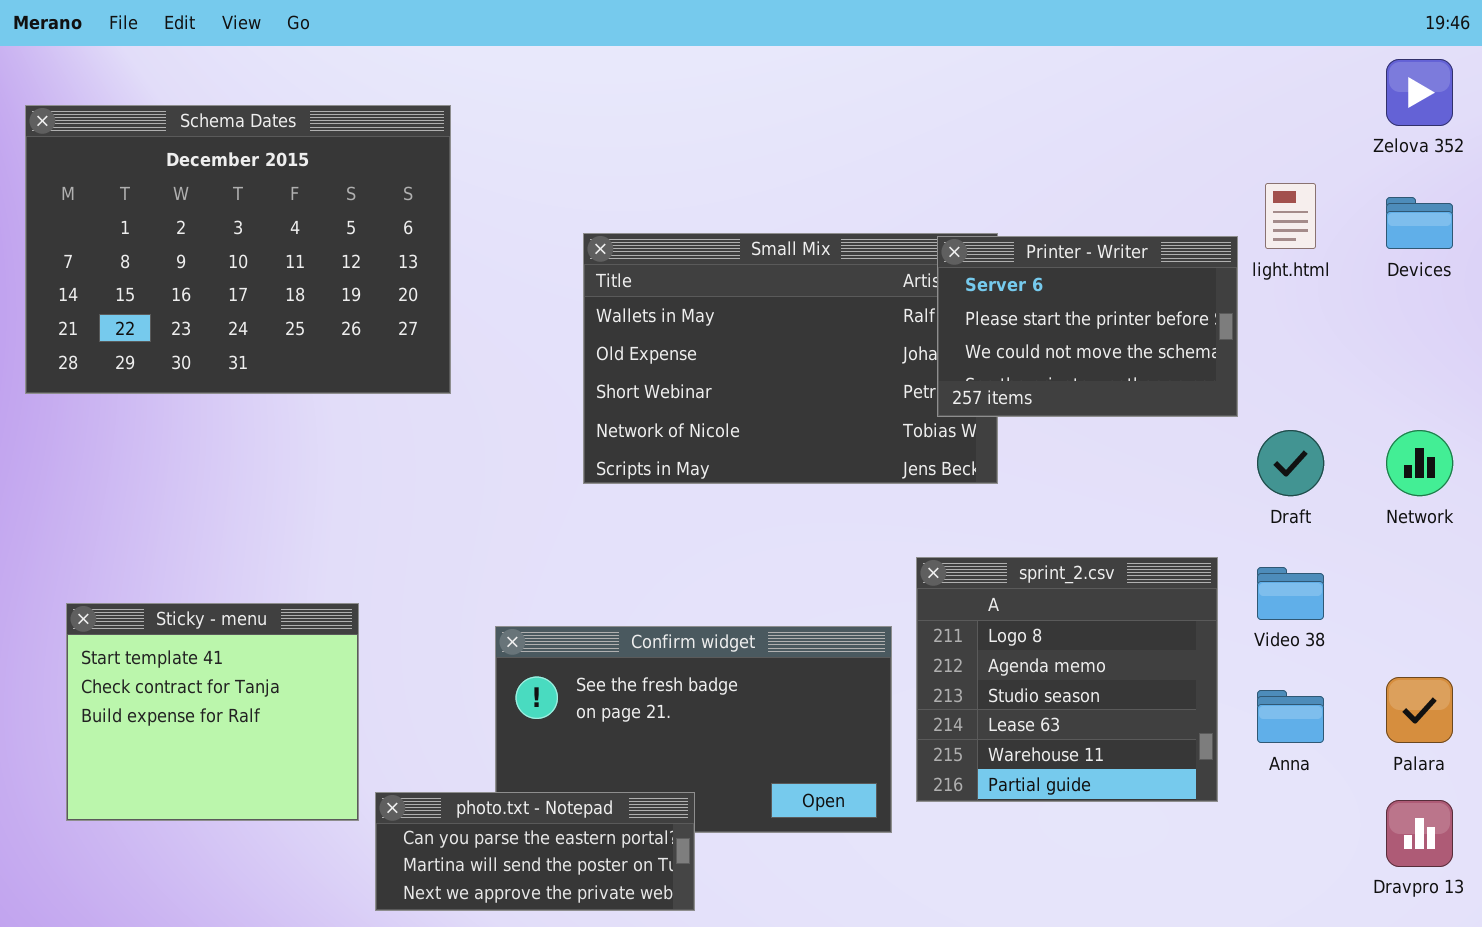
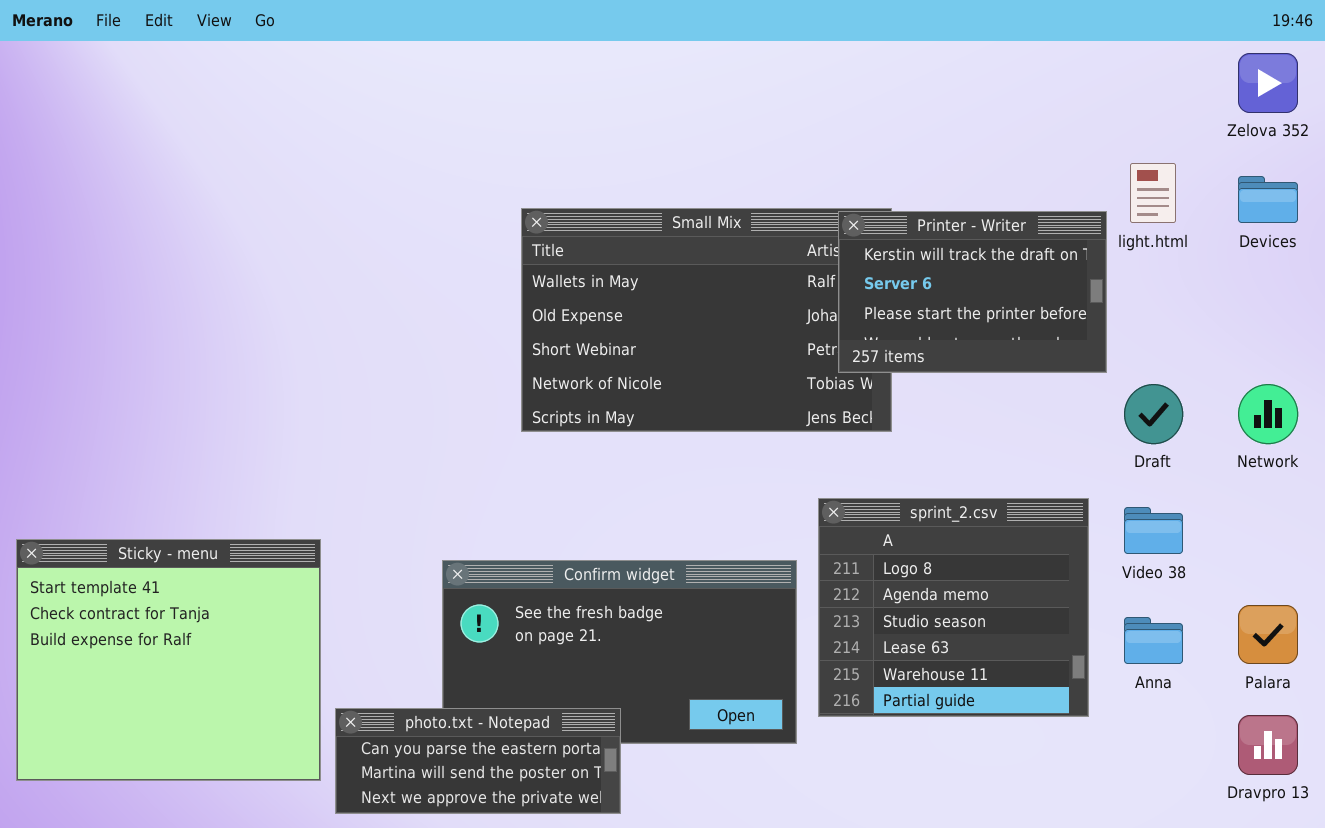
Schema Dates: [25,105,451,394] -> none, closed
Printer - Writer: [937,236,1238,417] -> [838,211,1107,373], scrolled up 1 row
Sticky - menu: [66,603,359,821] -> [16,539,321,781], resized

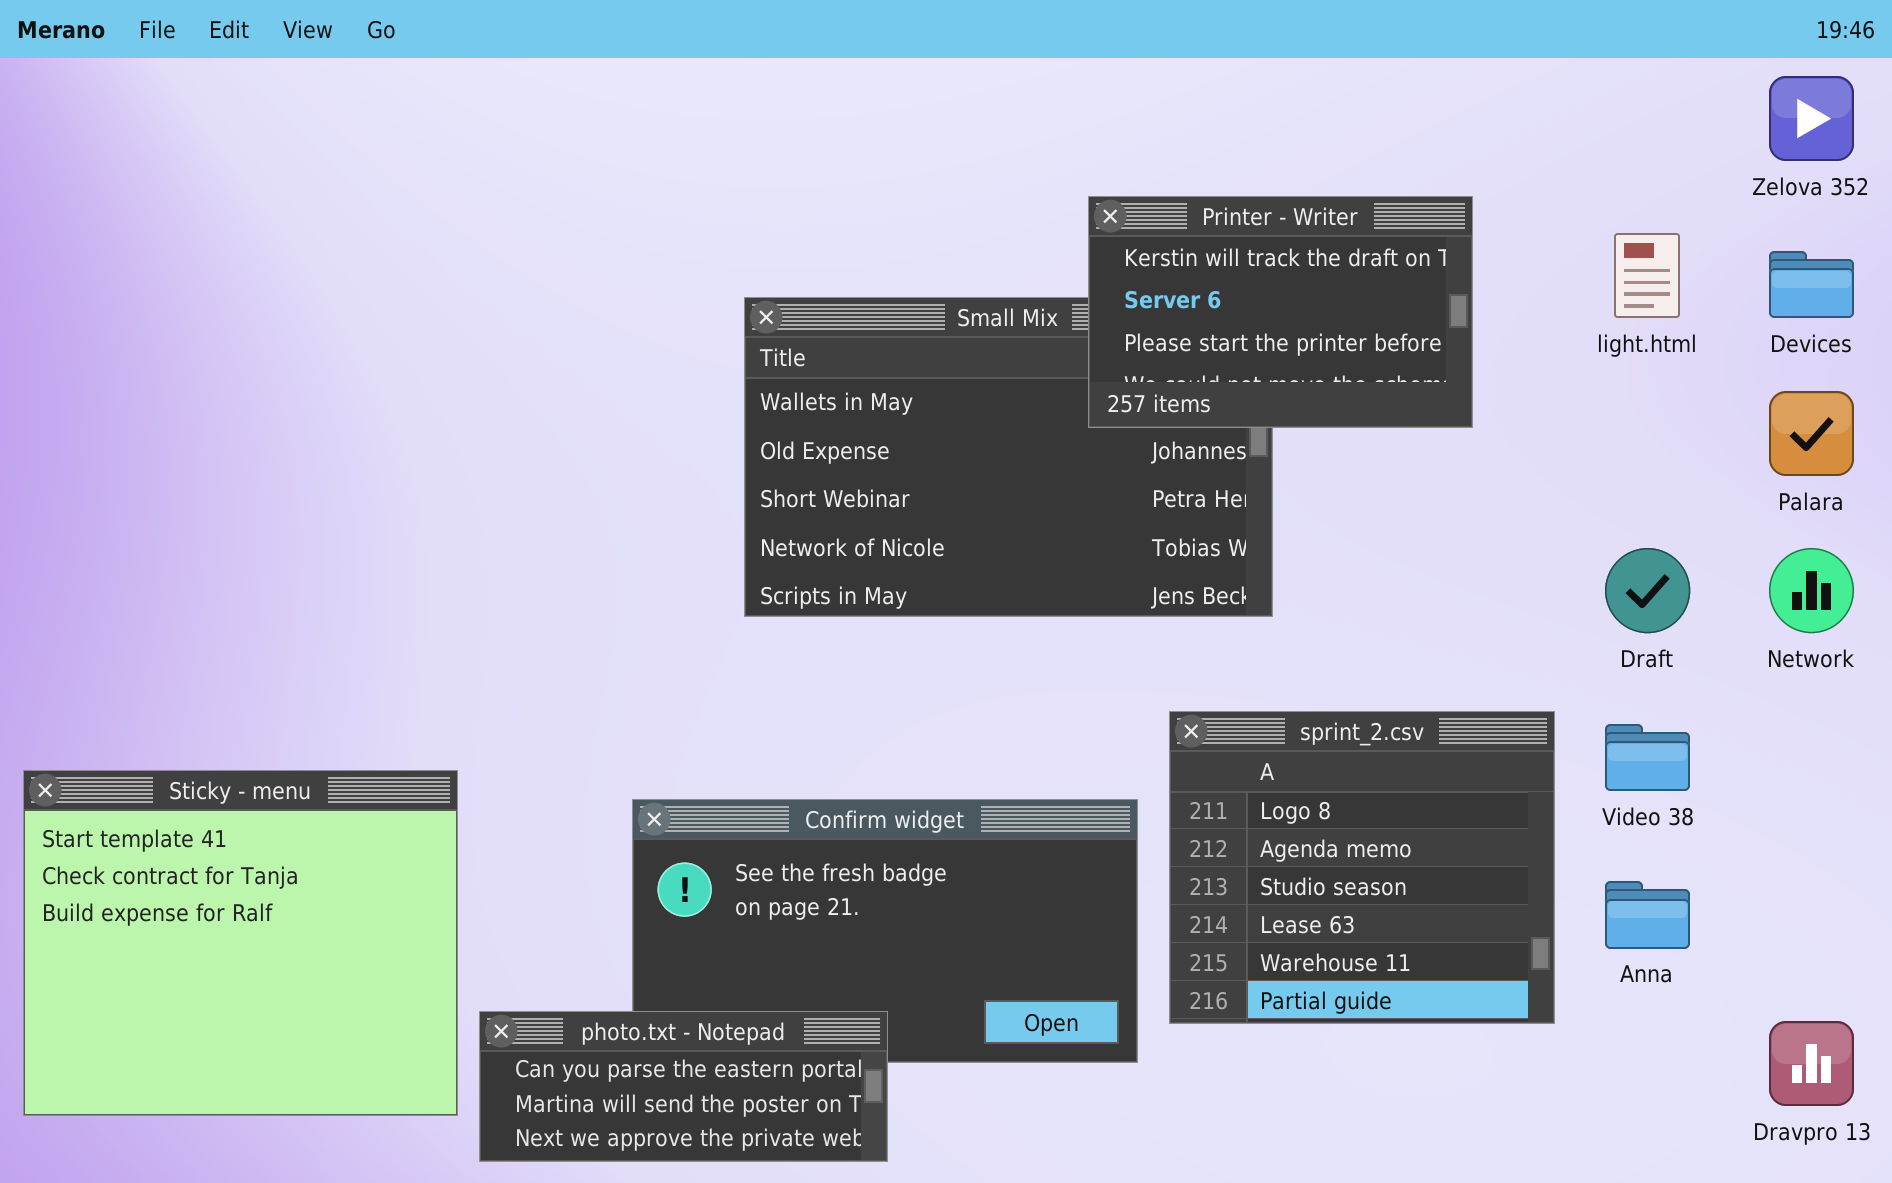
Printer - Writer: [838,211,1107,373] -> [1088,196,1473,428], moved
Palara: [1238,605,1298,664] -> [1769,391,1854,476], moved

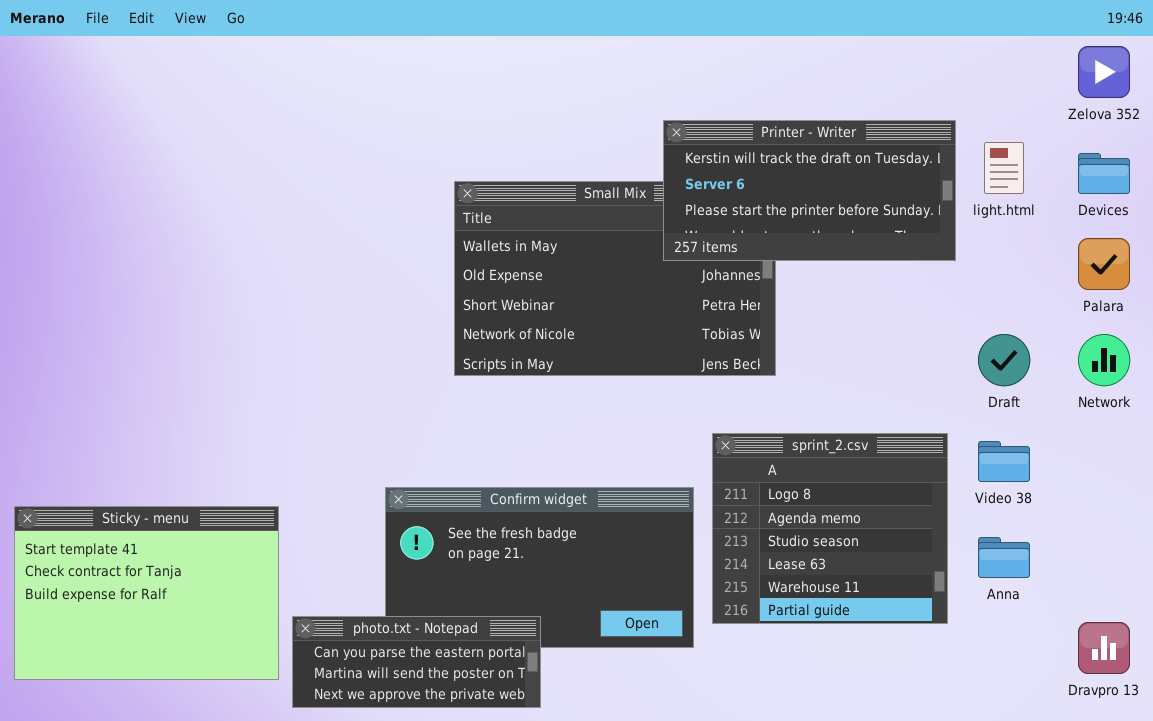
Printer - Writer: [1088,196,1473,428] -> [663,120,956,261], resized
Sticky - menu: [23,770,458,1116] -> [14,506,279,680], resized

